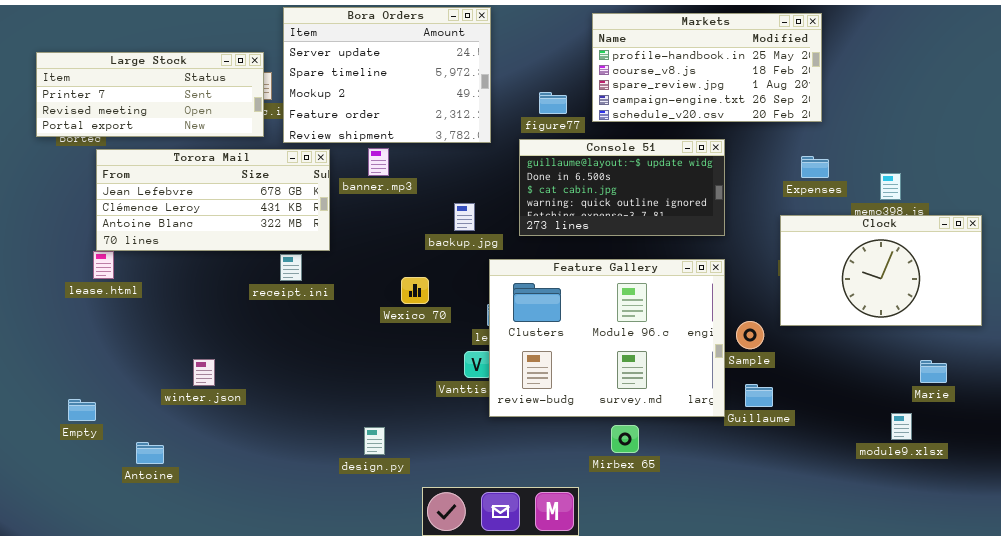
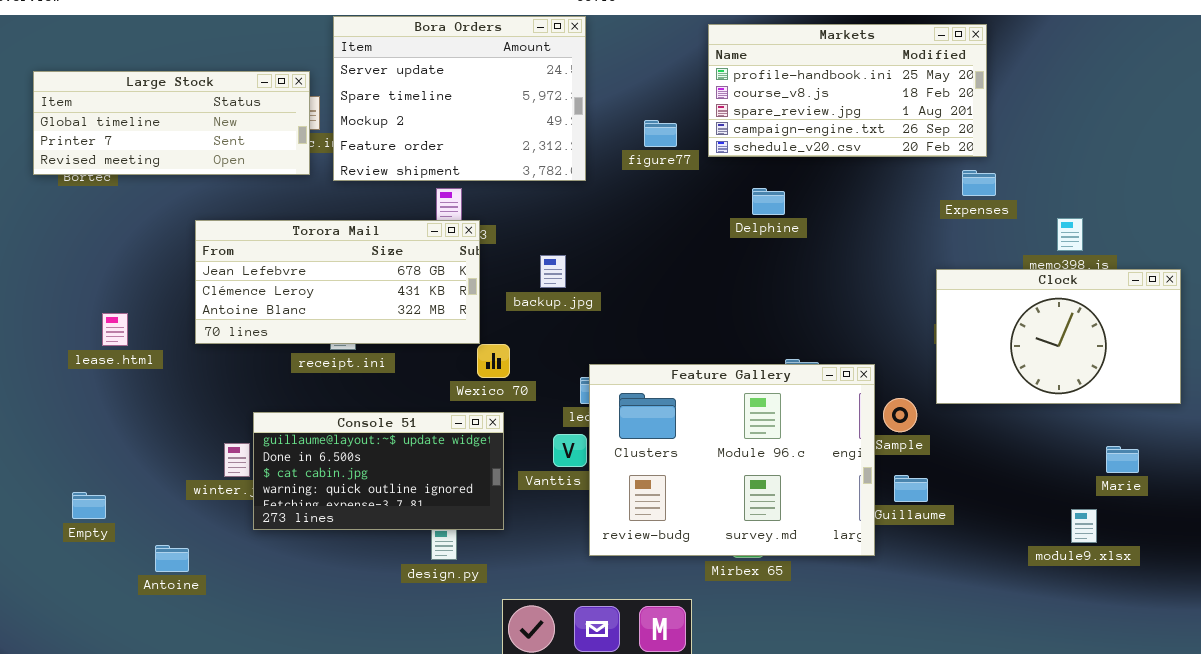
Large Stock: [36,52,264,137] -> [33,71,310,175], scrolled up 1 row
Console 51: [519,139,725,236] -> [253,412,504,530], moved
Torora Mail: [96,149,330,251] -> [195,220,480,344], moved
Expenses: [801,156,829,178] -> [962,170,996,196], moved
Feature Gallery: [489,259,725,417] -> [589,364,875,556], moved

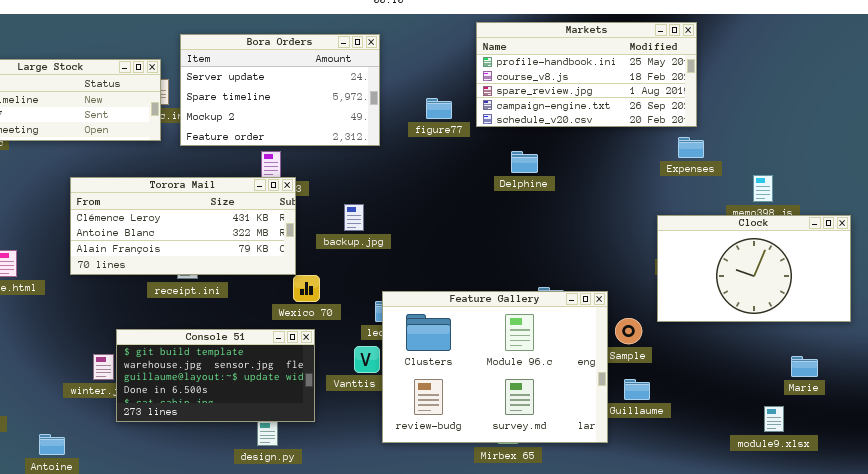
Bora Orders: [333,16,586,181] -> [180,34,380,146], resized
Torora Mail: [195,220,480,344] -> [70,177,296,275], scrolled down 1 row
Console 51: [253,412,504,530] -> [116,329,315,422], scrolled up 2 rows

